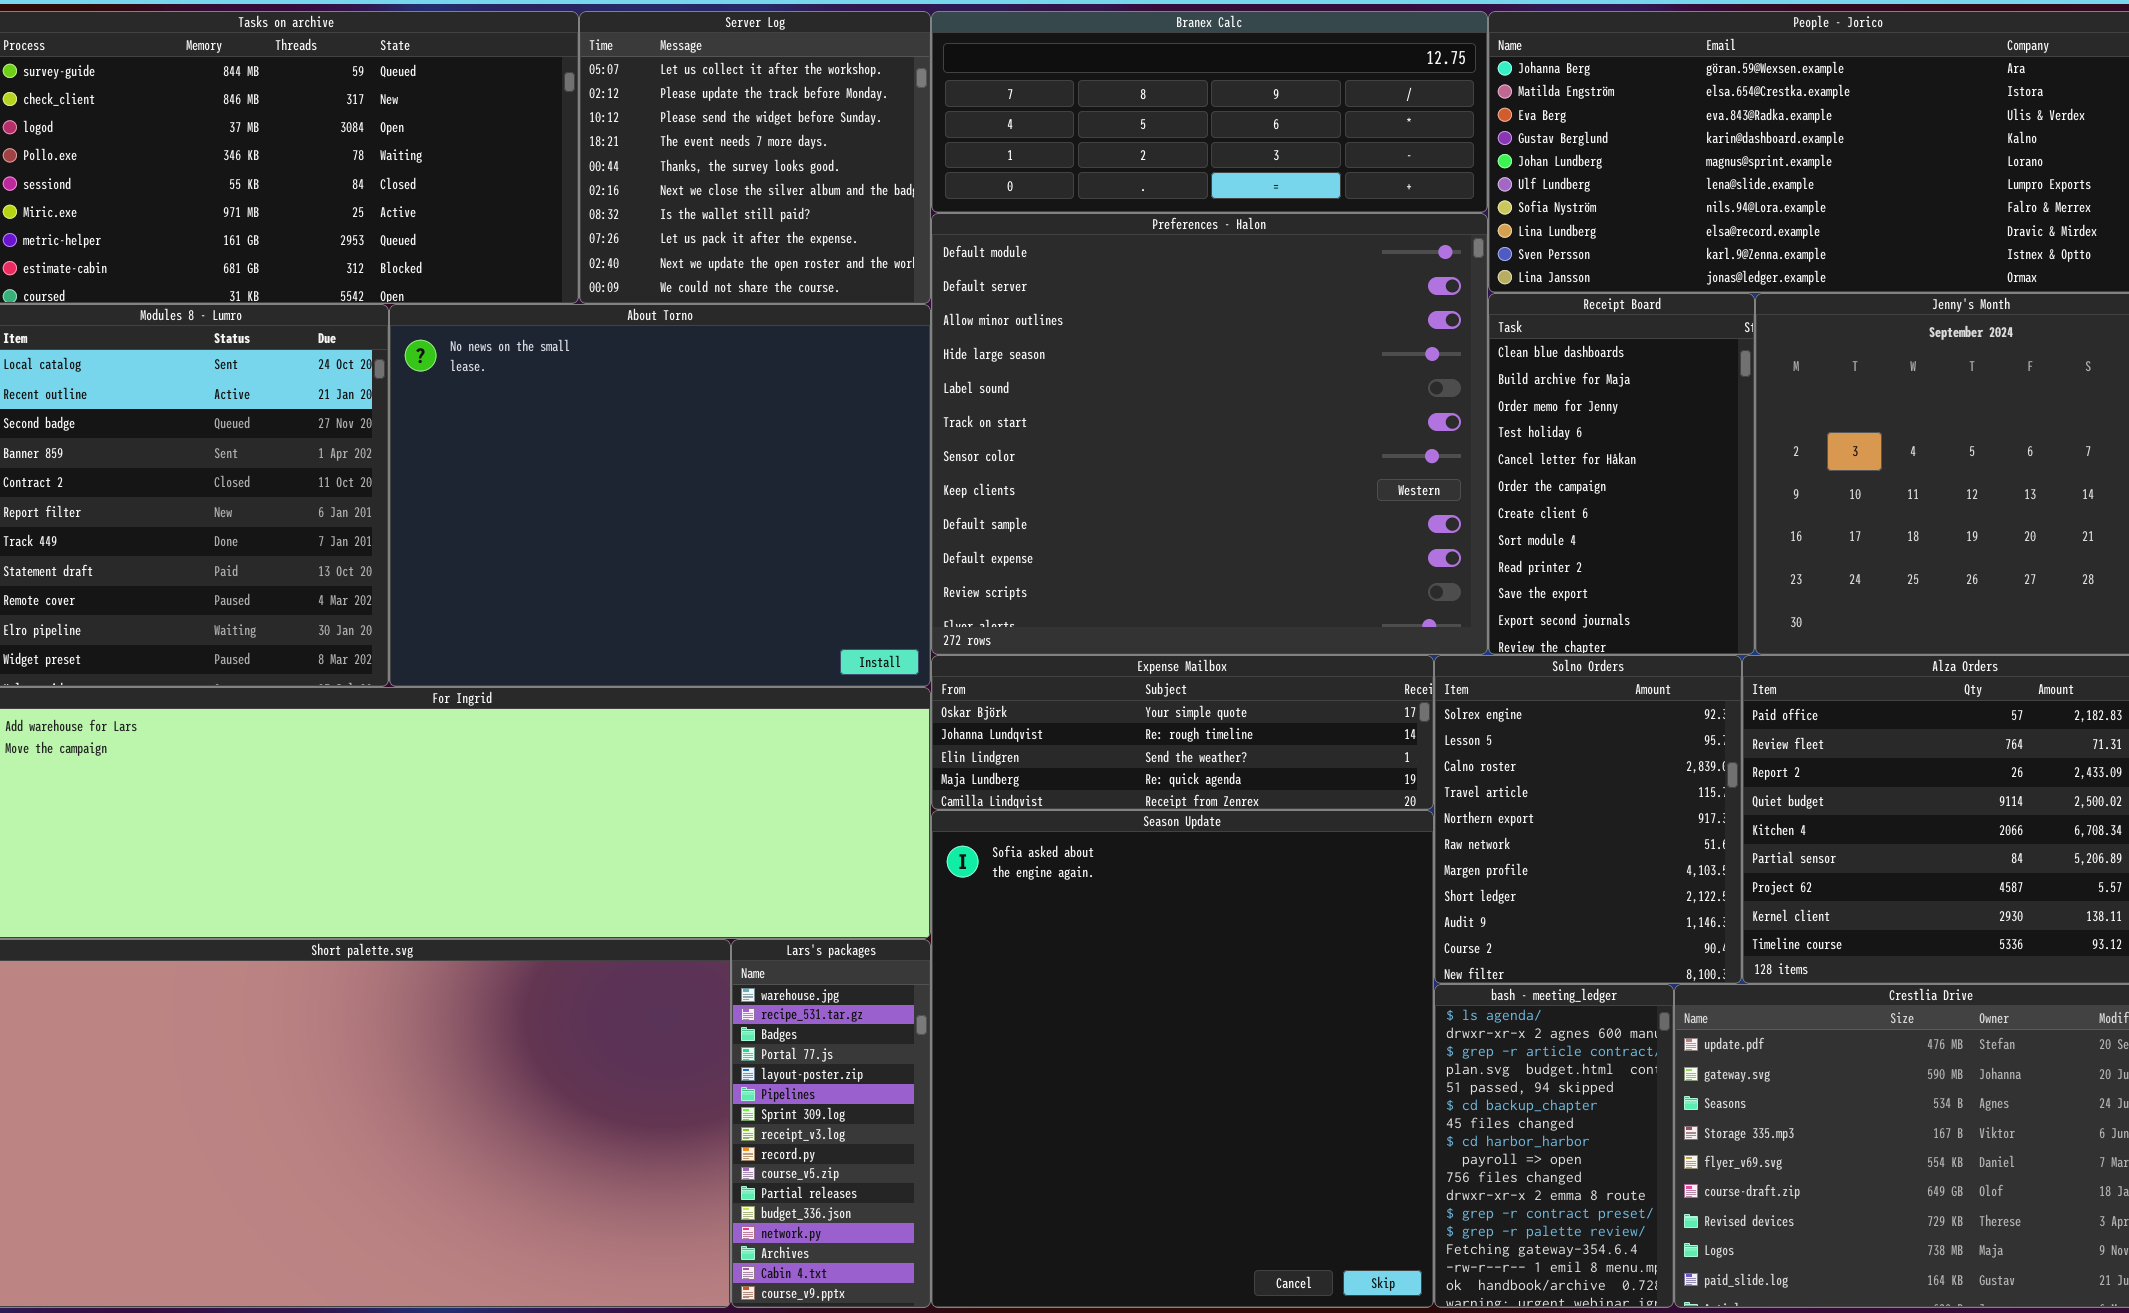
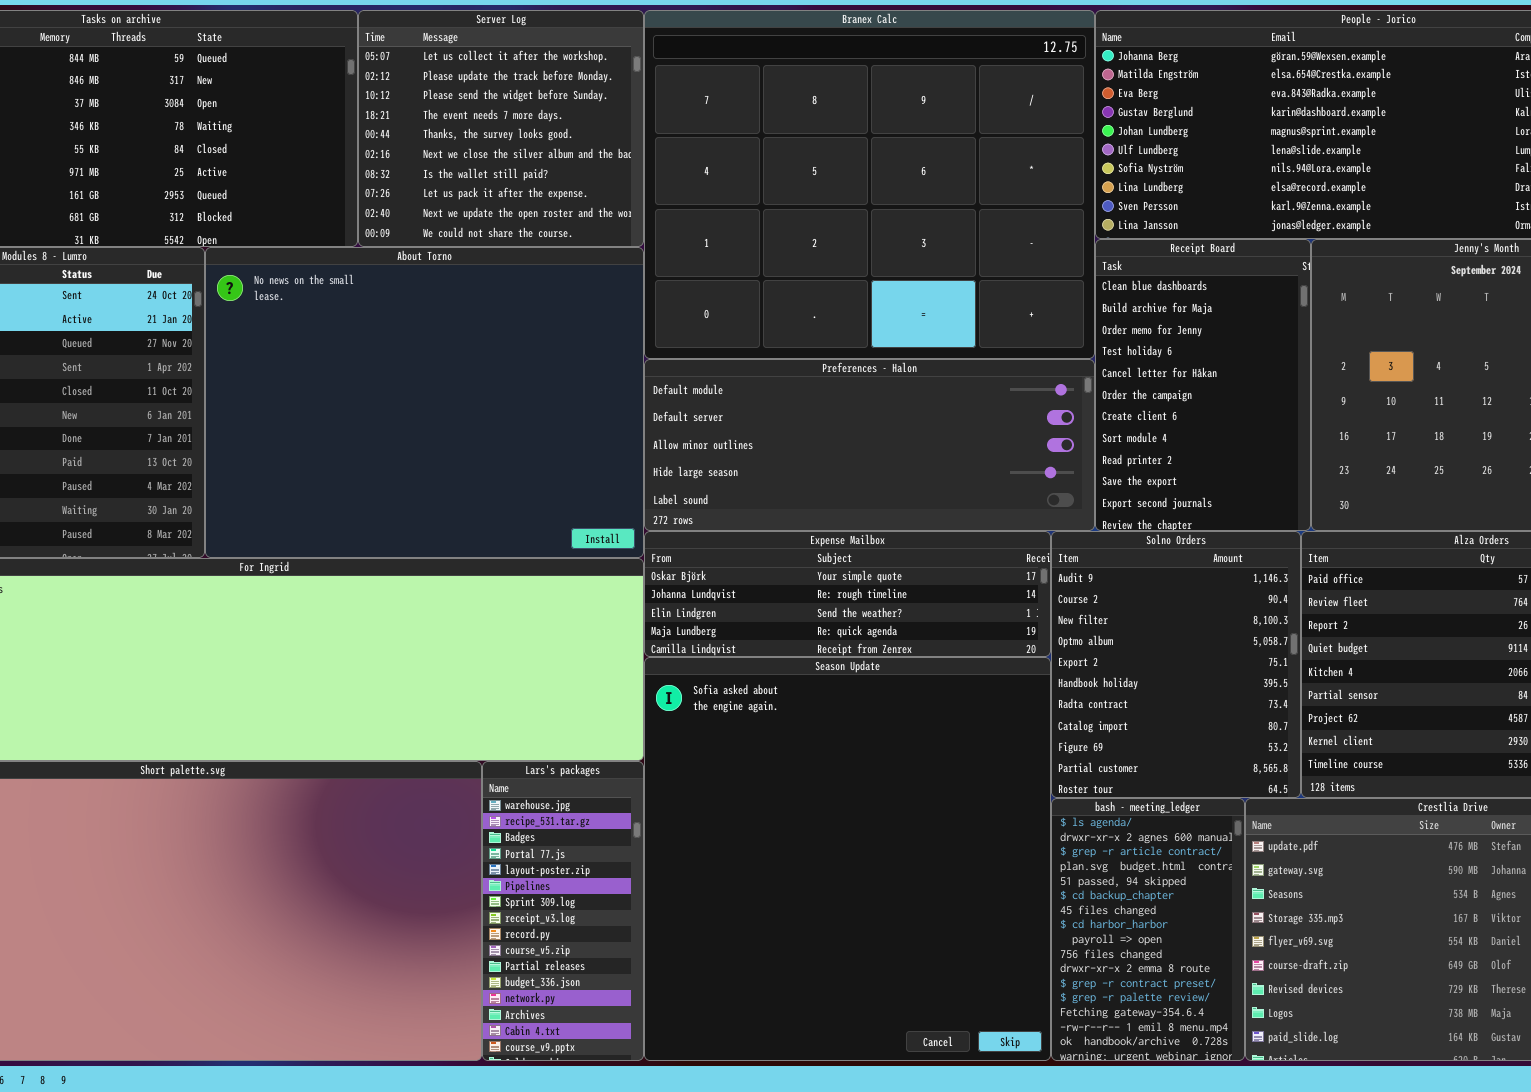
Branex Calc: [931,11,1488,213] -> [644,10,1095,359], resized
Preferences - Halon: [931,213,1488,655] -> [644,359,1095,531], resized
Solno Orders: [1434,655,1742,984] -> [1051,531,1301,798], scrolled down 8 rows

